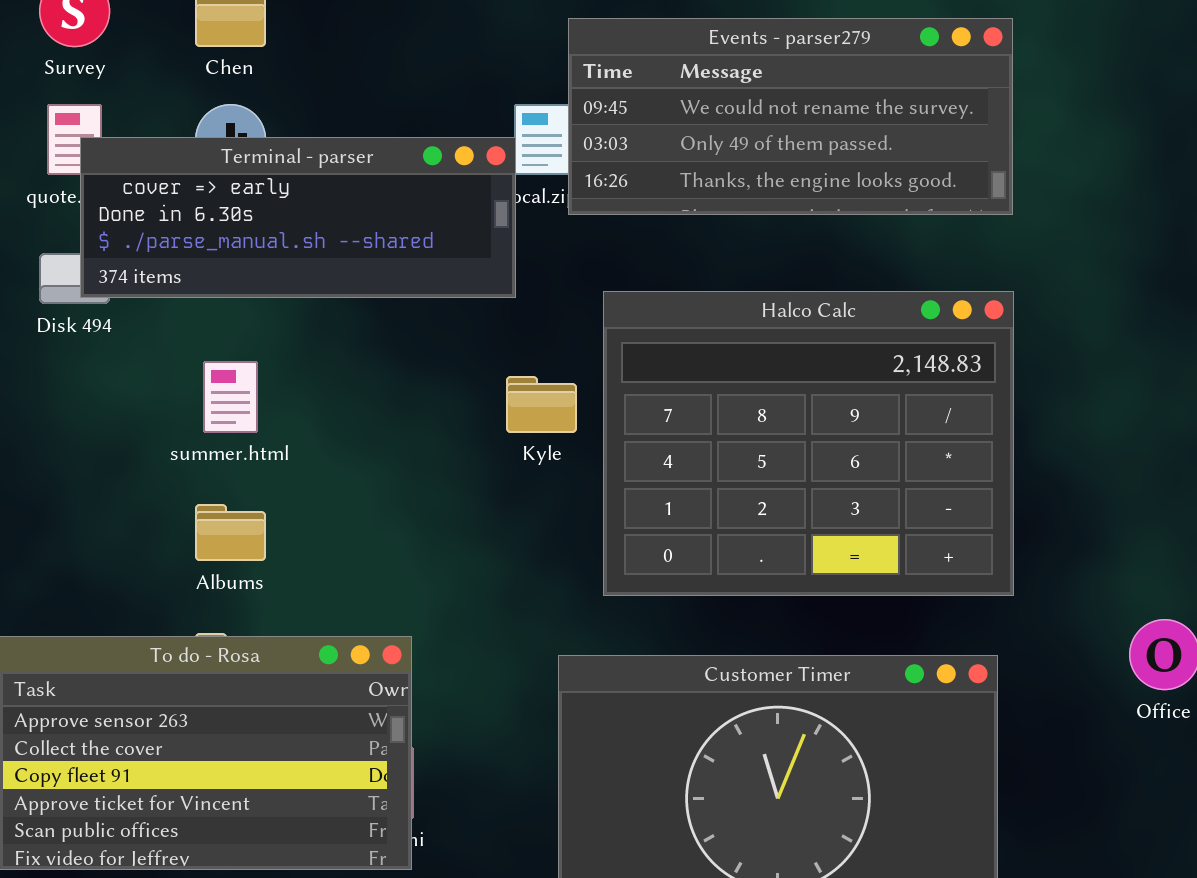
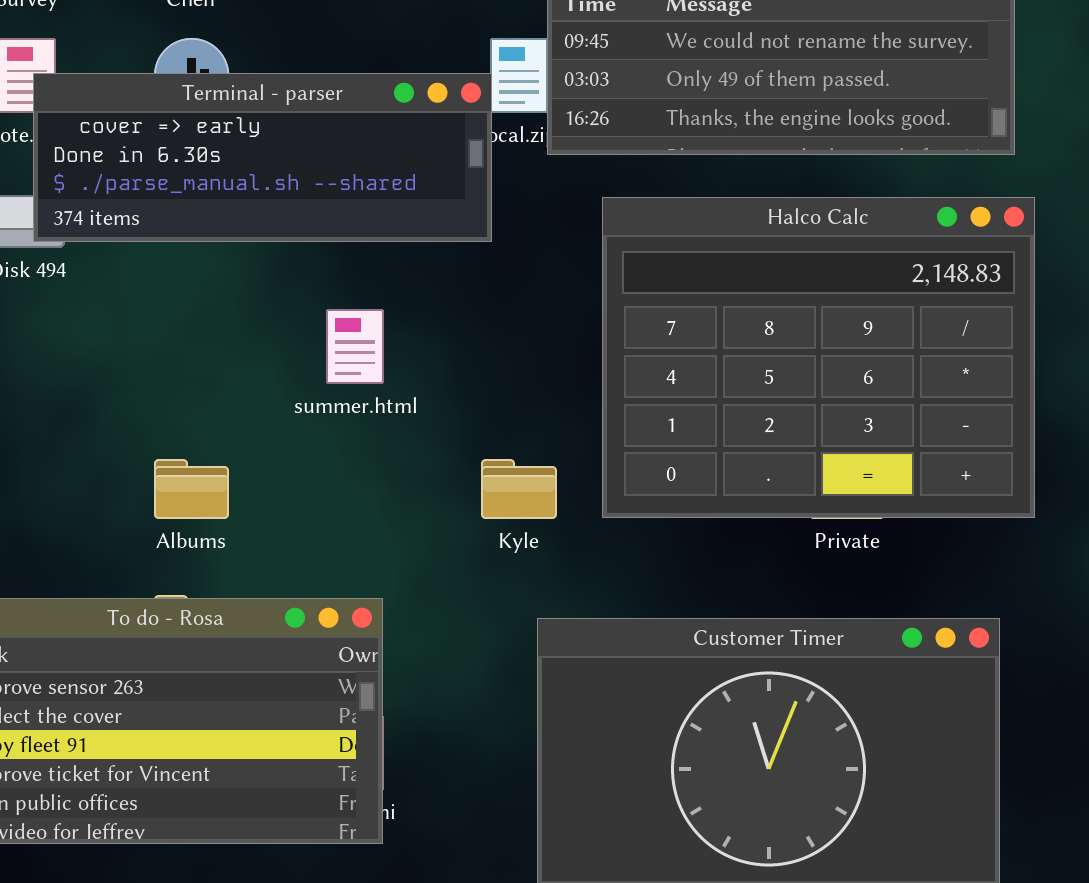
Halco Calc: [603,291,1014,596] -> [602,197,1035,518], moved
summer.html: [203,361,258,433] -> [326,309,384,384], moved
Kyle: [506,376,577,433] -> [481,459,557,519], moved

